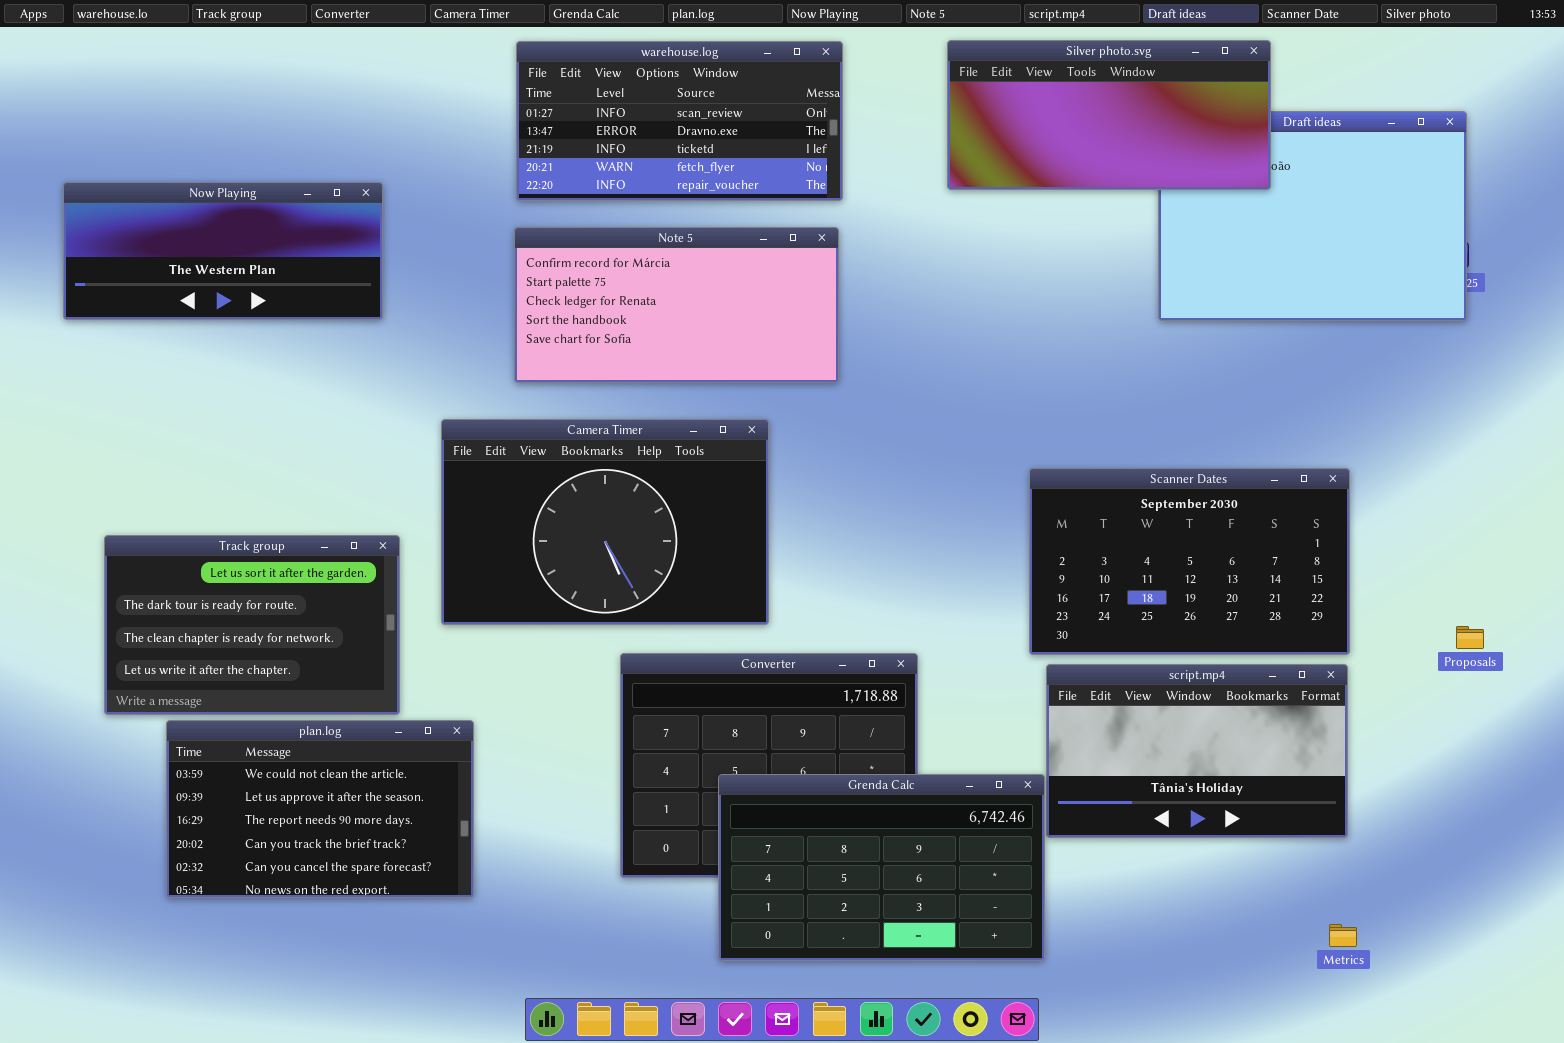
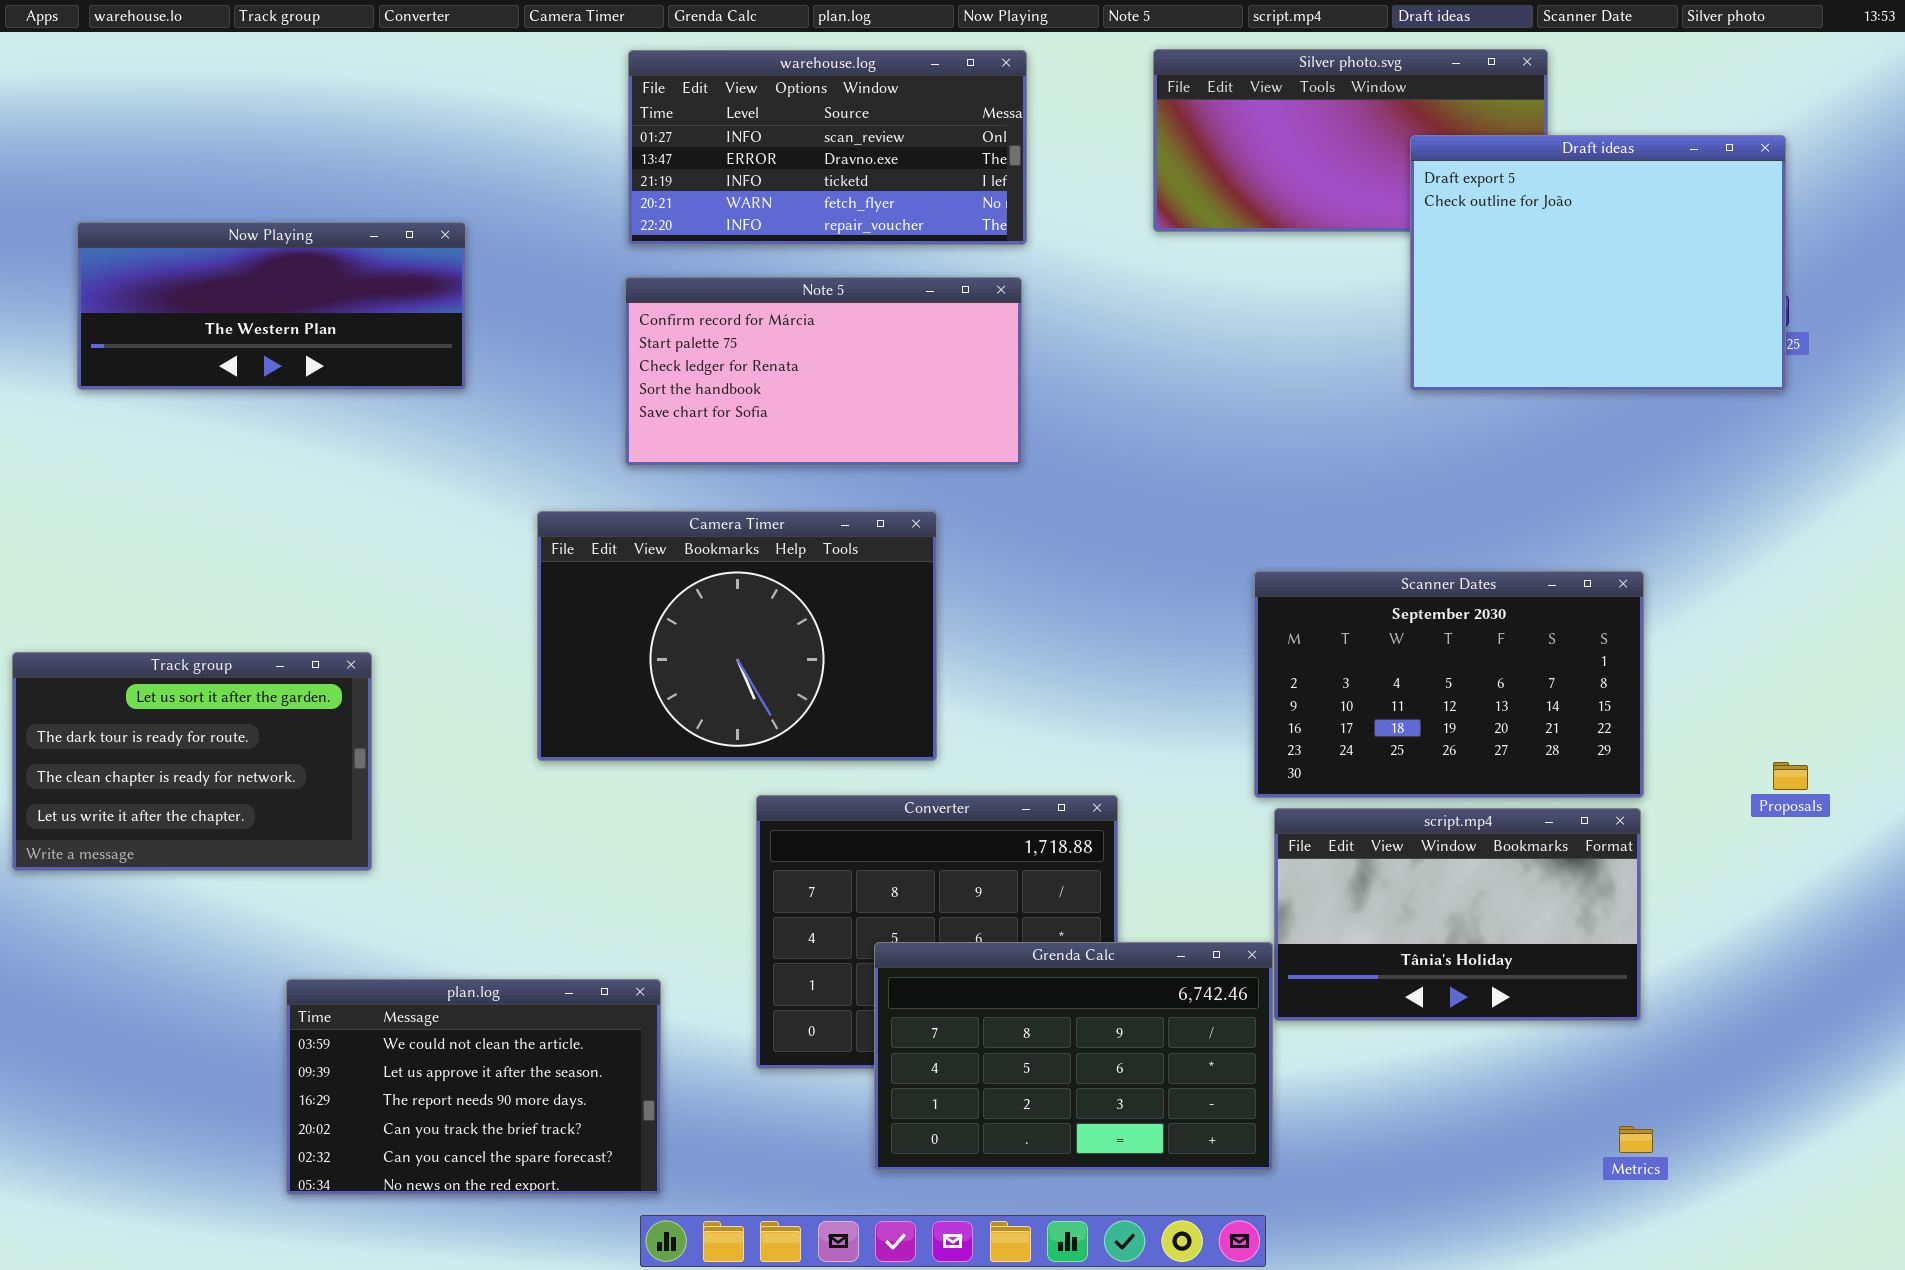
Draft ideas: [1158,111,1467,321] -> [1410,135,1786,391], raised
Track group: [104,535,400,715] -> [12,652,372,871], moved
plan.log: [166,720,474,898] -> [286,979,661,1195], moved

